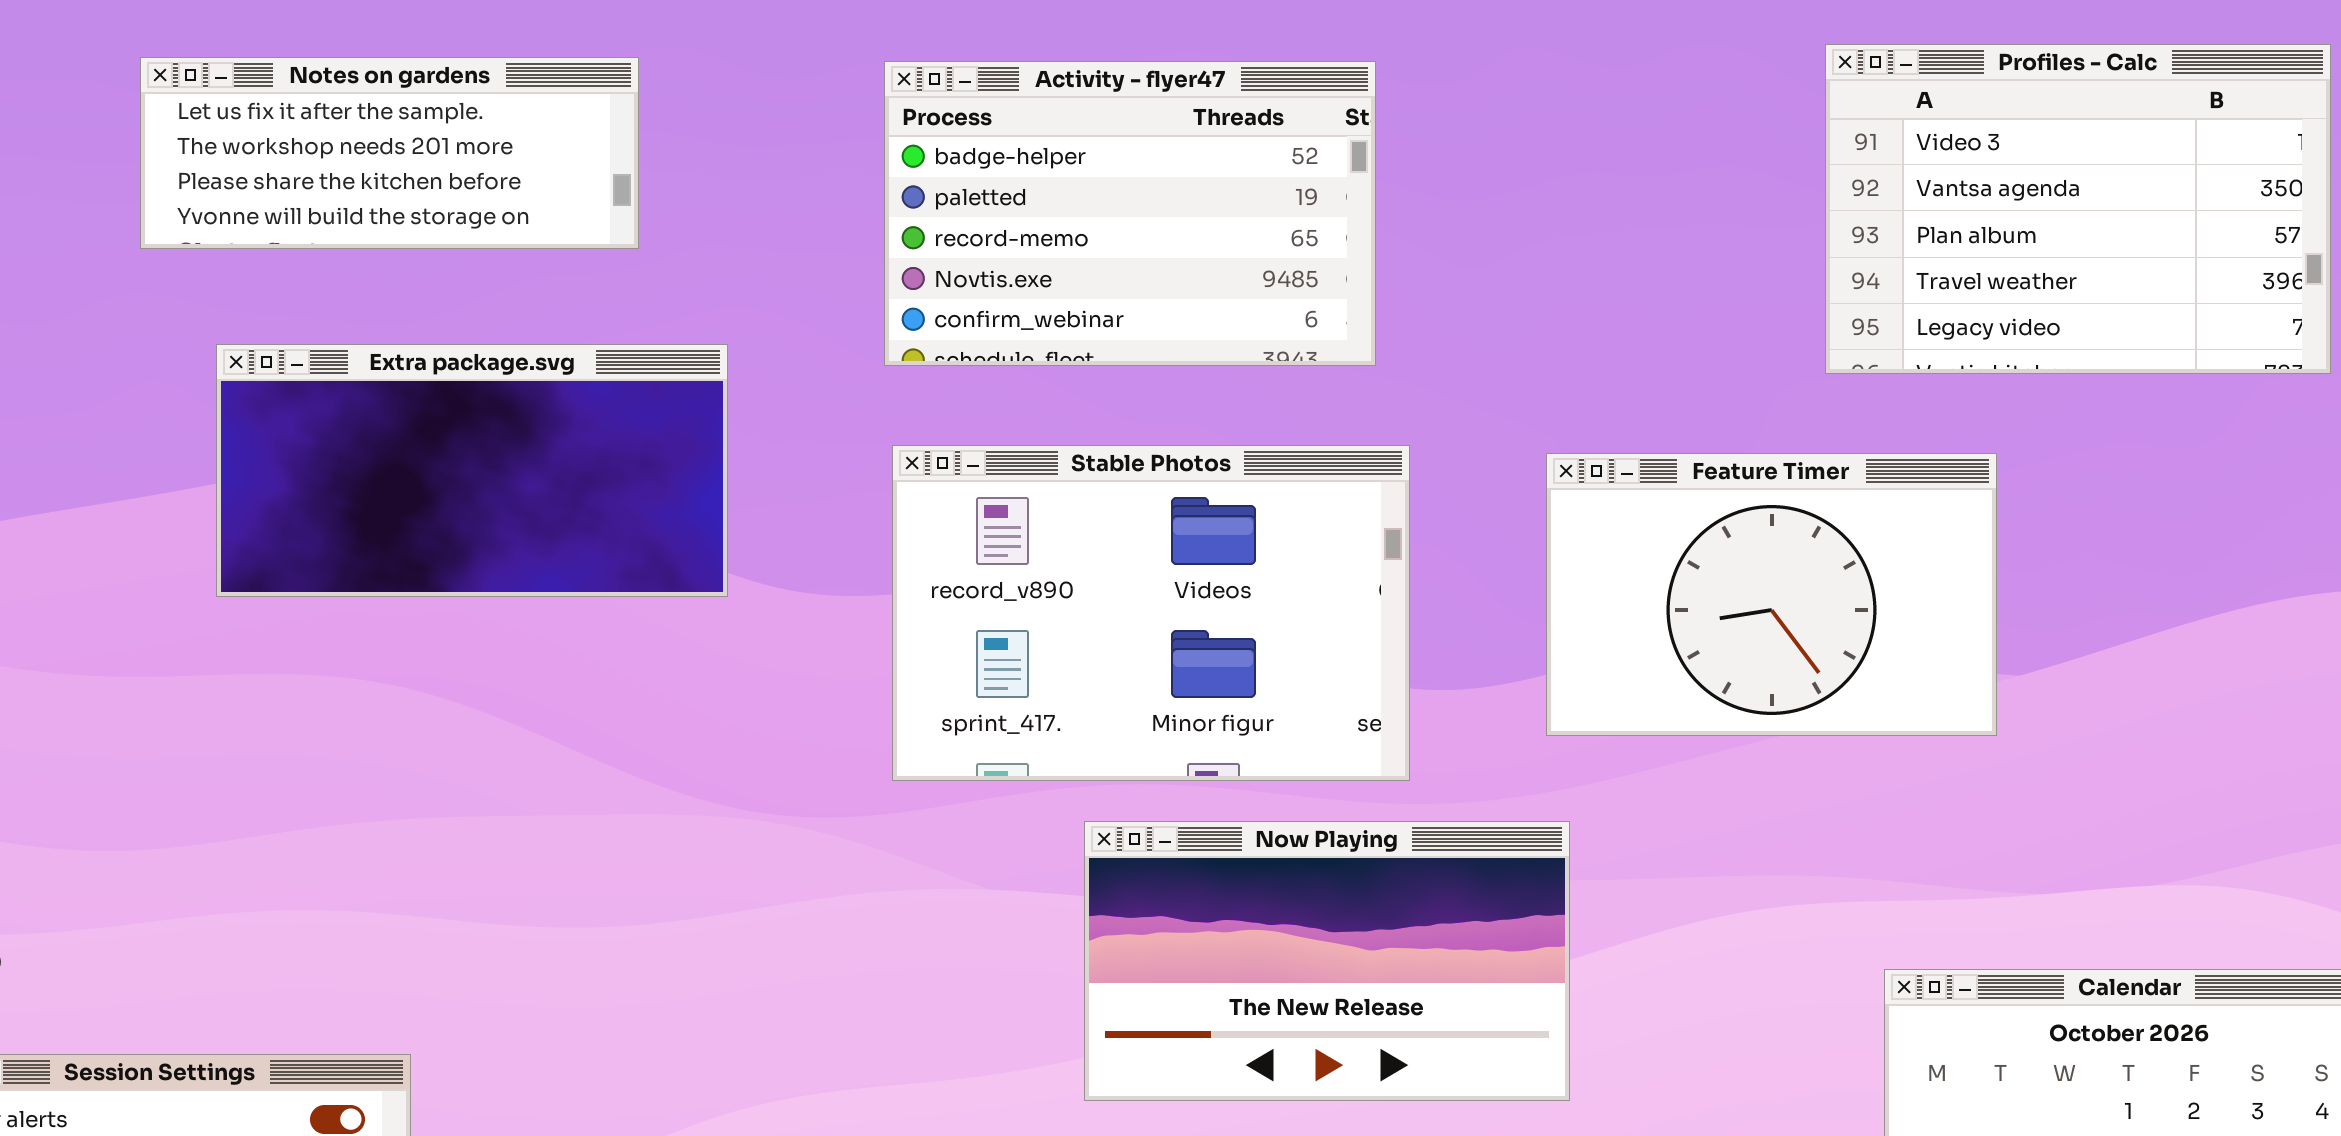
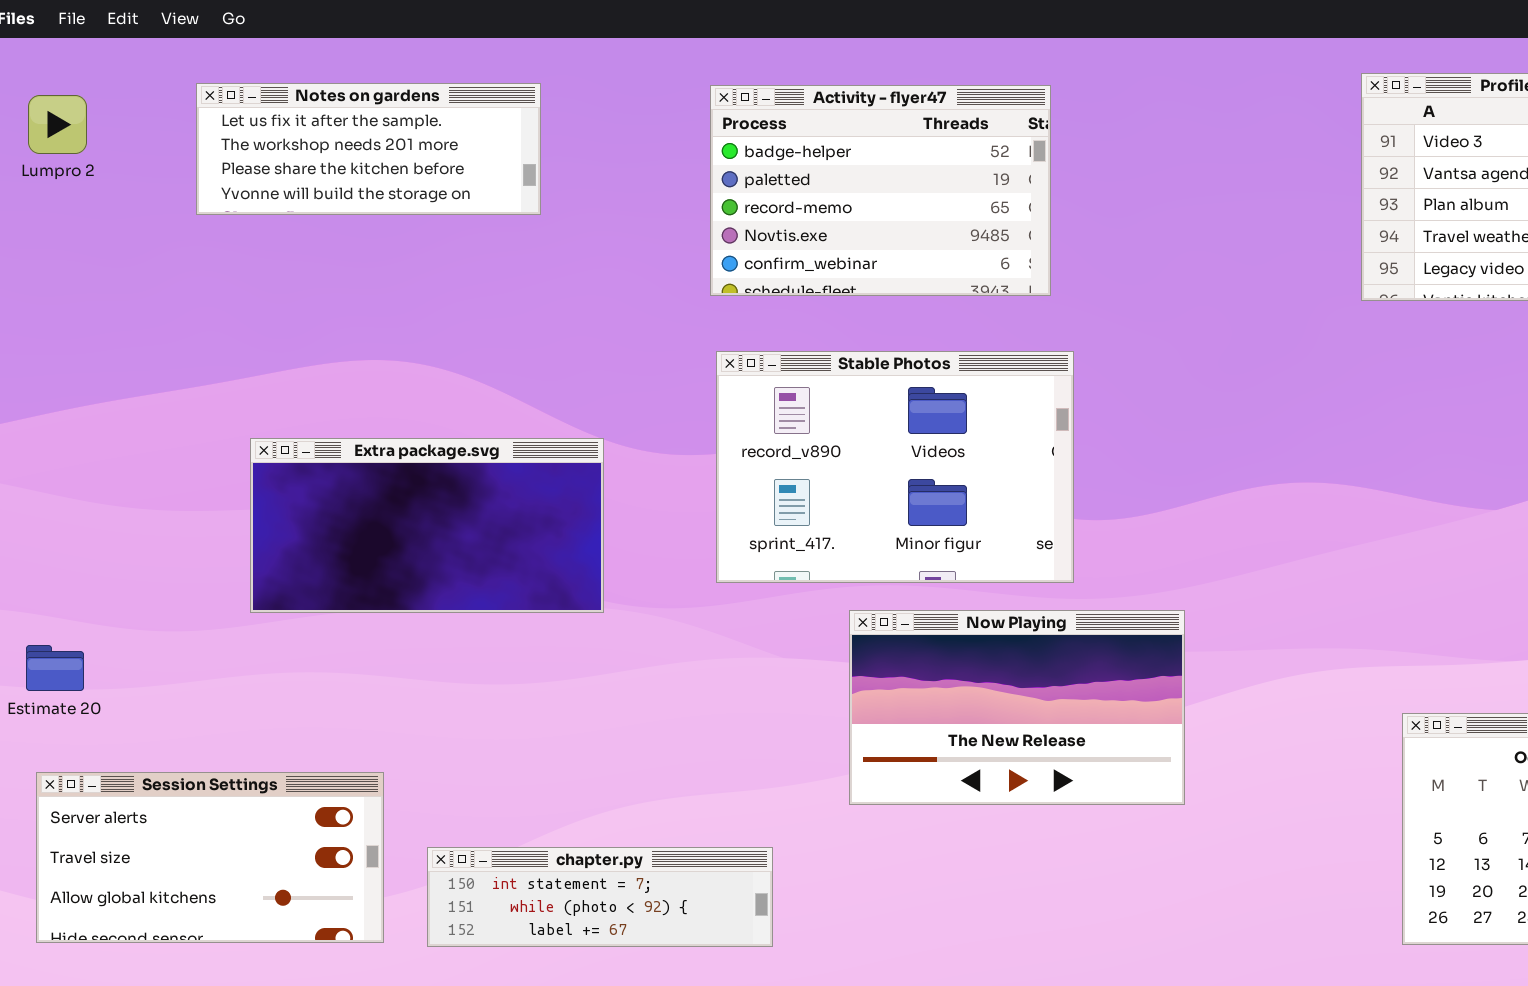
Extra package.svg: [216,344,728,597] -> [250,438,604,613], moved
Feature Timer: [1546,453,1997,736] -> none, closed

